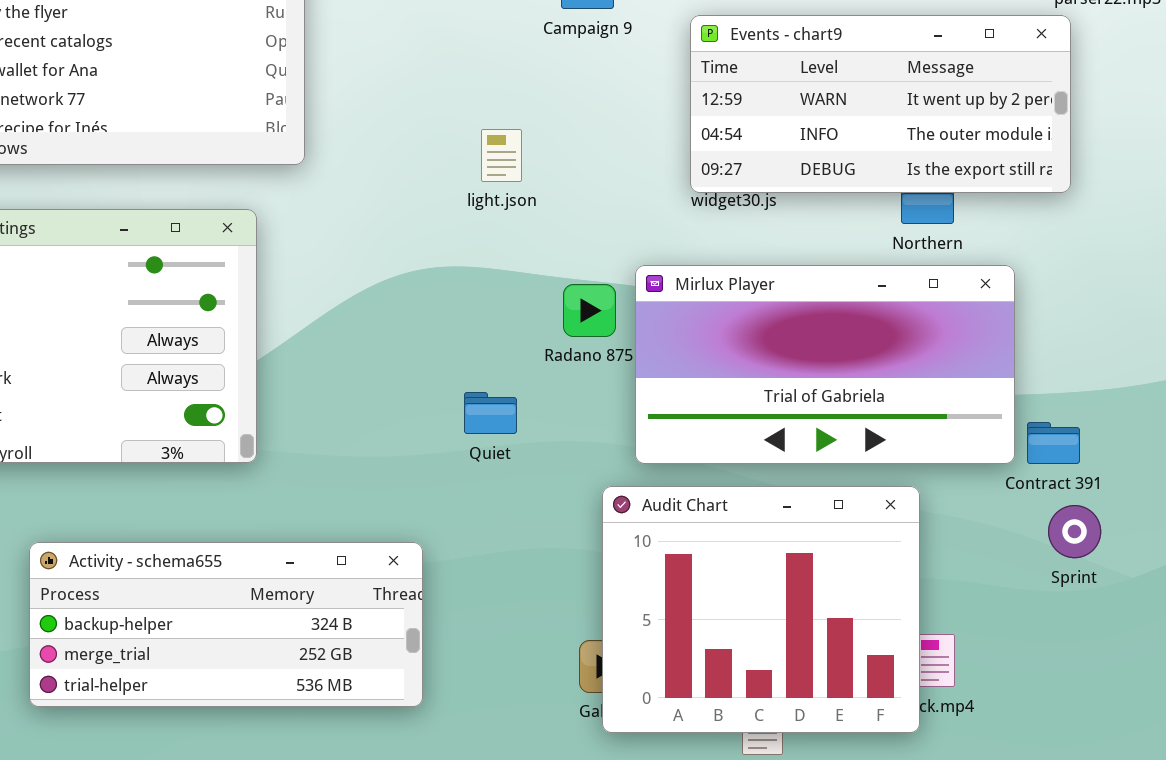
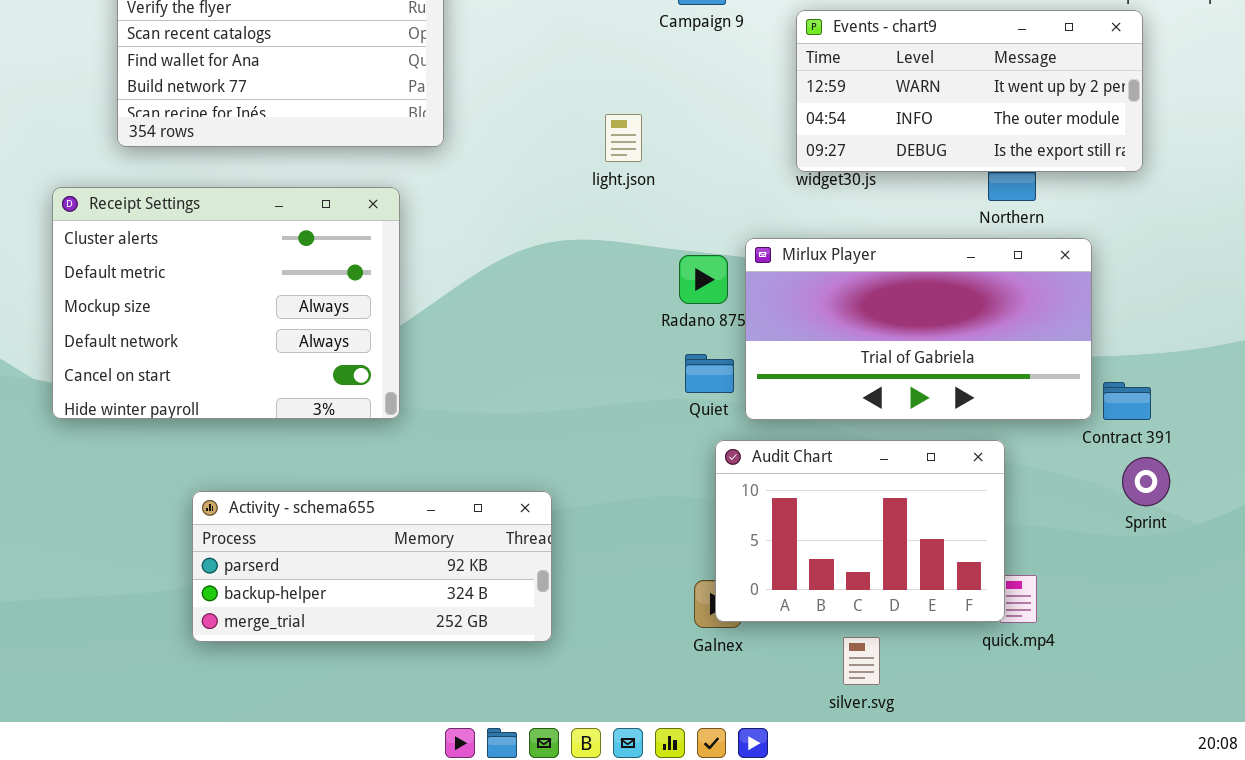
Quiet: [464,392,517,434] -> [685,354,734,393], moved
Audit Chart: [602,486,920,733] -> [715,440,1005,622], resized
Activity - schema655: [29,542,423,707] -> [192,491,552,642], scrolled up 1 row

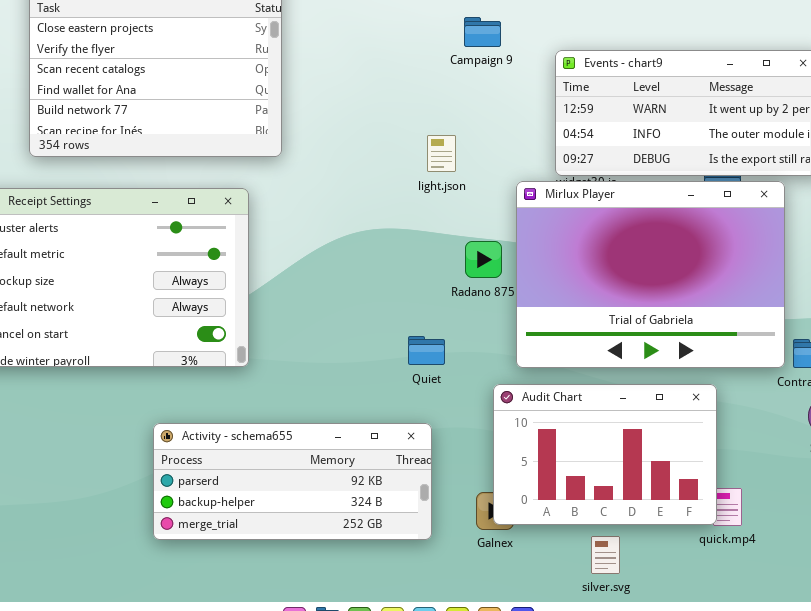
light.json: [605,114,642,162] -> [427,135,456,172], moved
Mirlux Player: [745,238,1092,420] -> [516,181,785,368], resized
Quiet: [685,354,734,393] -> [408,336,445,365], moved
Activity - schema655: [192,491,552,642] -> [153,423,432,540], moved

